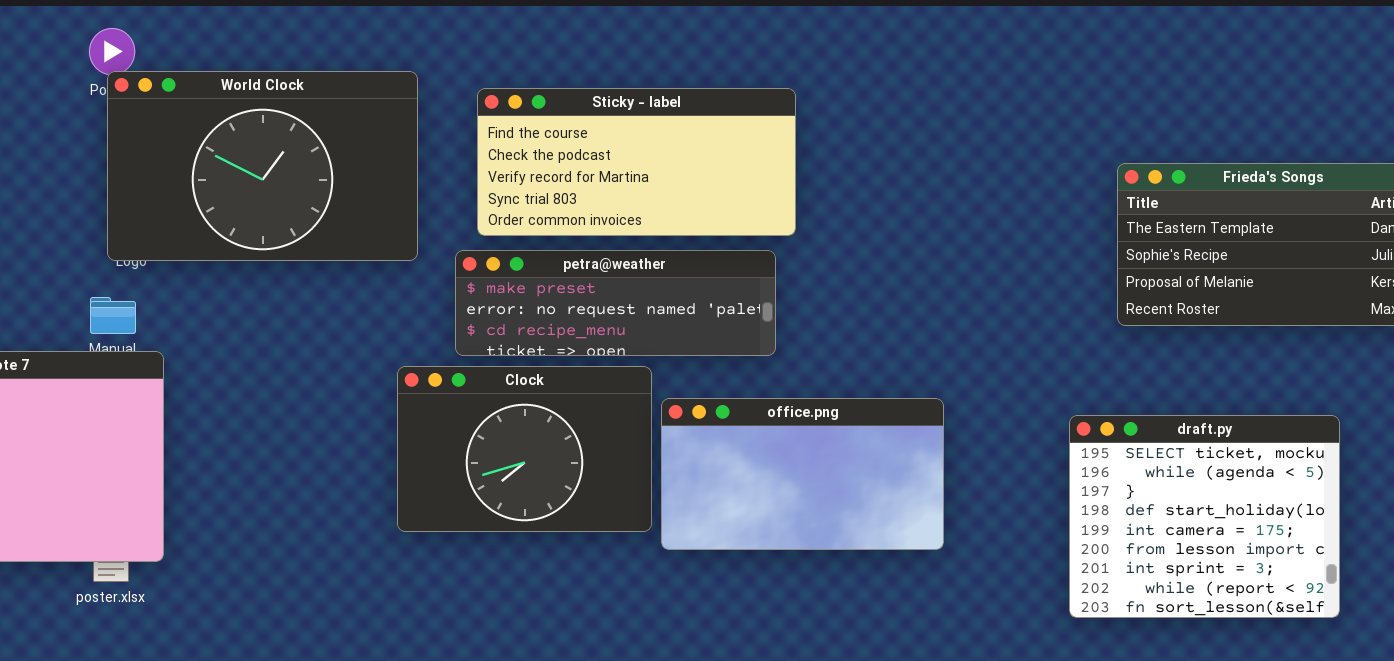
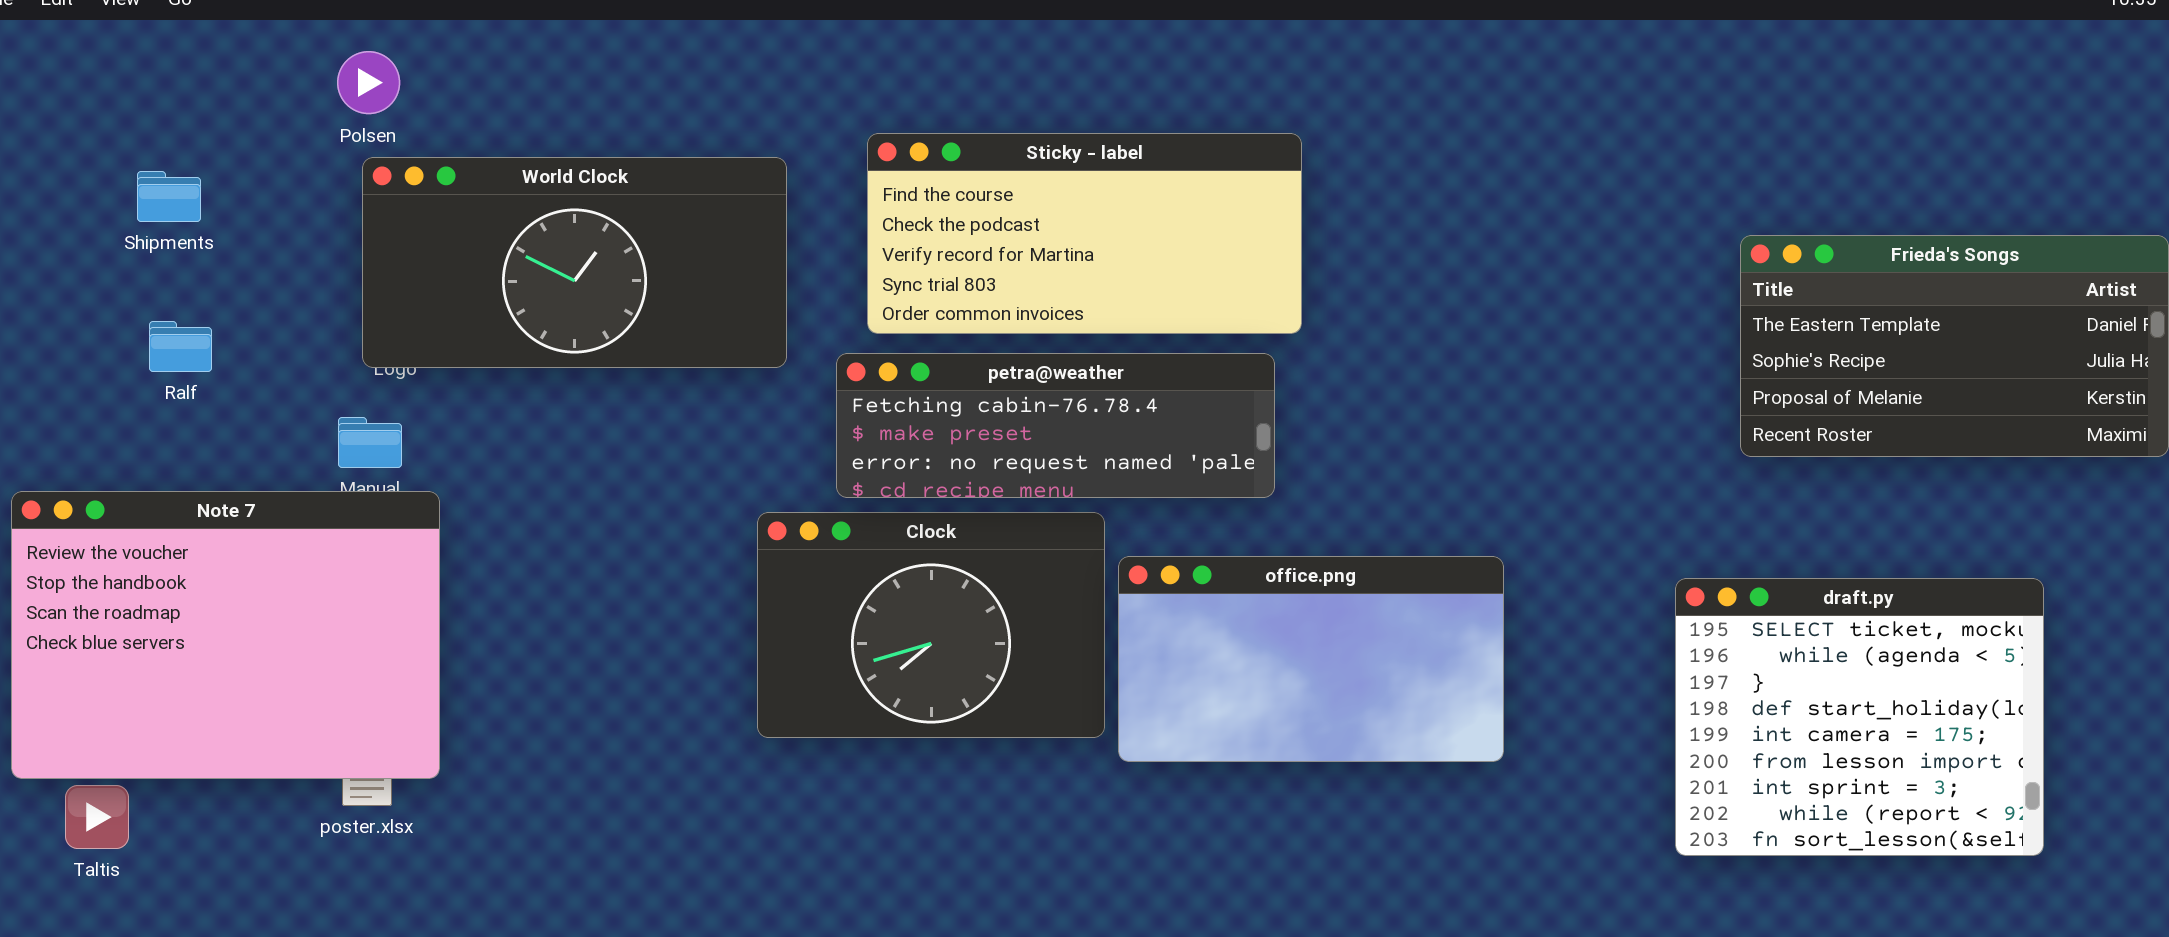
World Clock: [107,71,418,261] -> [362,157,787,368], resized
petra@weather: [455,250,776,356] -> [836,353,1275,498], scrolled up 1 row

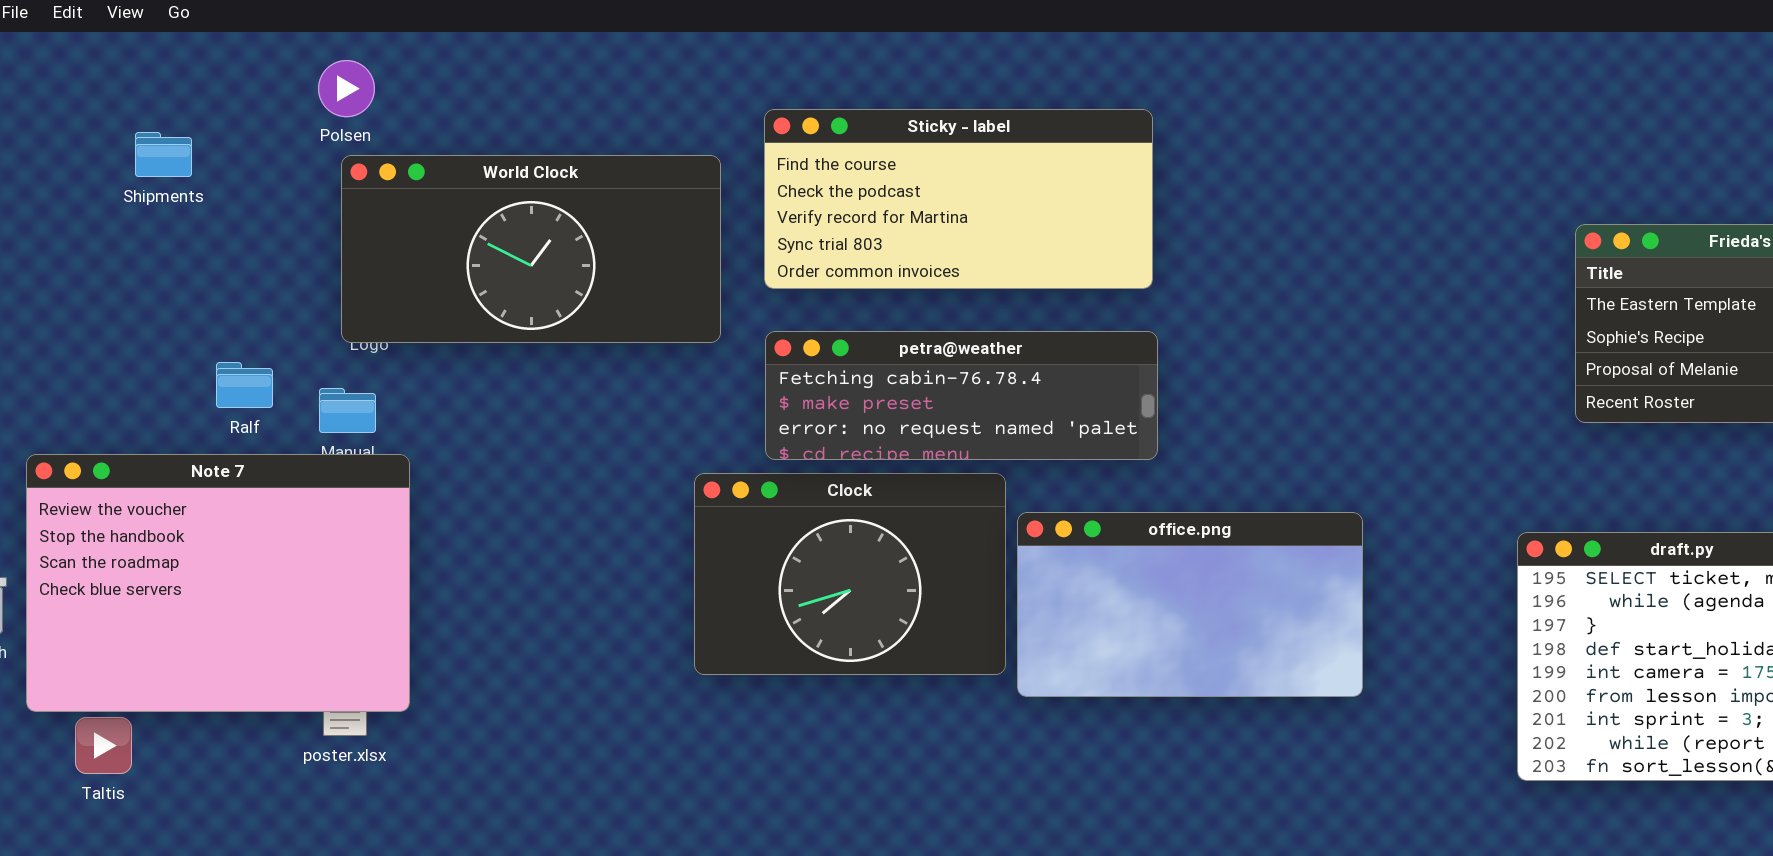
Sticky - label: [867,133,1302,334] -> [764,109,1153,289], moved
Shipments: [137,171,201,222] -> [135,132,192,177], moved
Ralf: [149,321,212,372] -> [216,362,273,408], moved

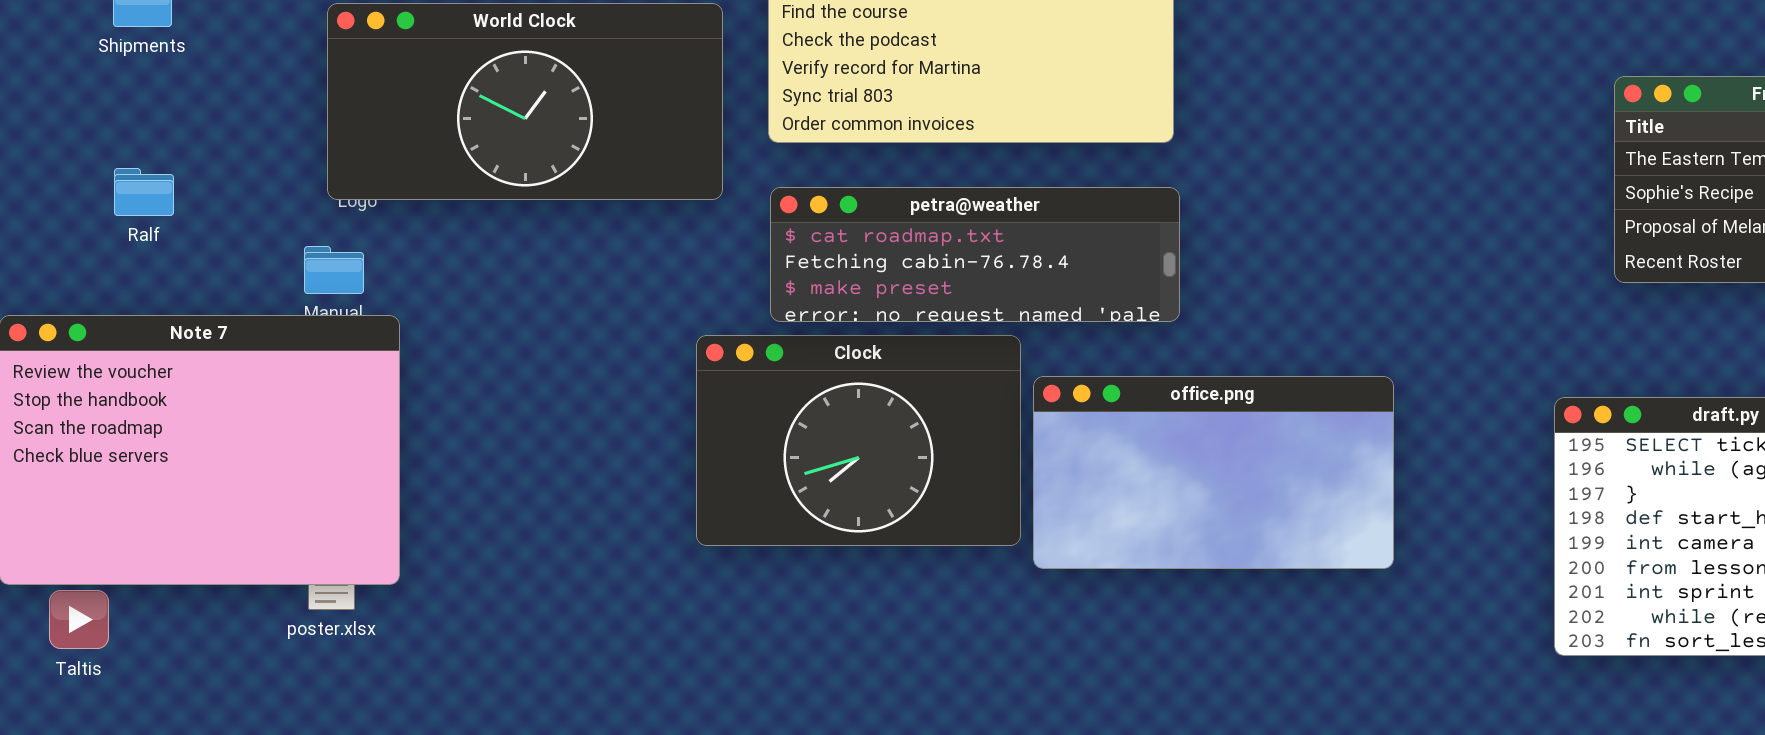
petra@weather: [765,331,1158,460] -> [770,187,1180,322], scrolled up 1 row
Ralf: [216,362,273,408] -> [114,168,174,216], moved

